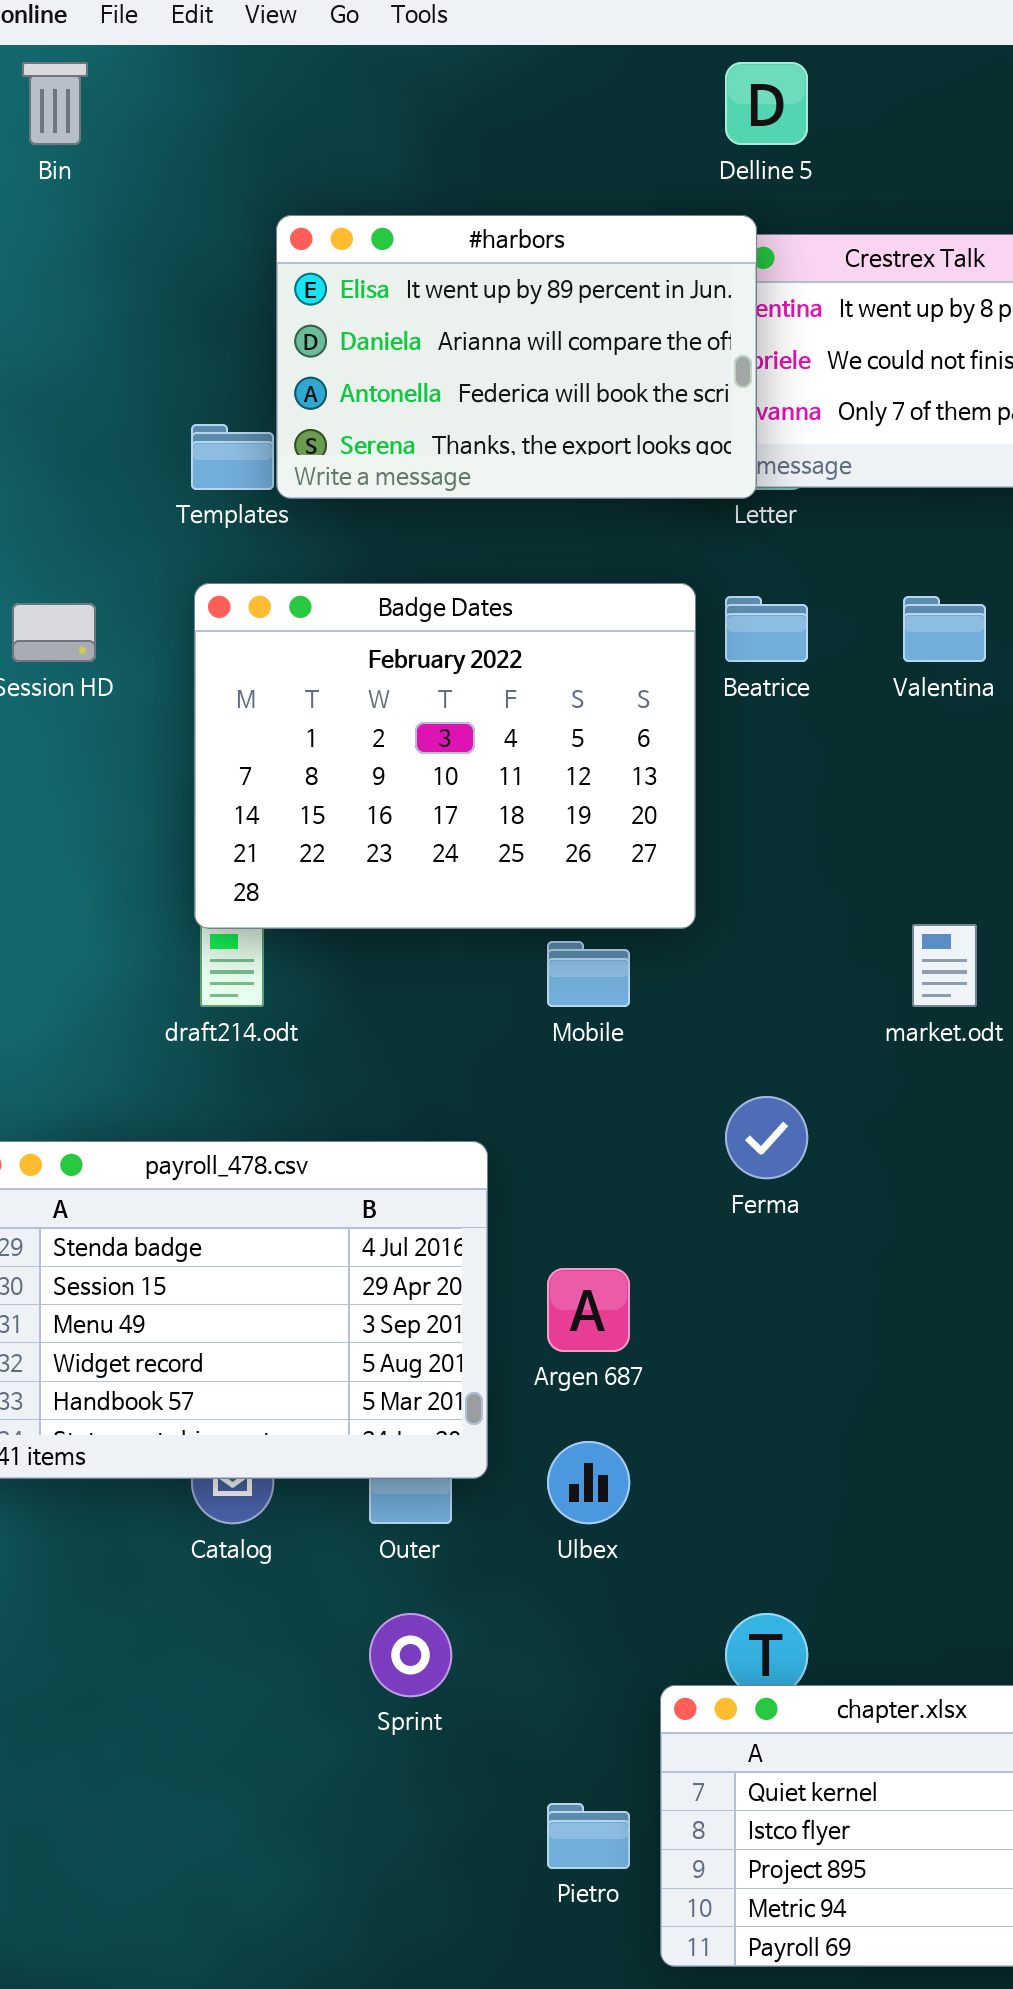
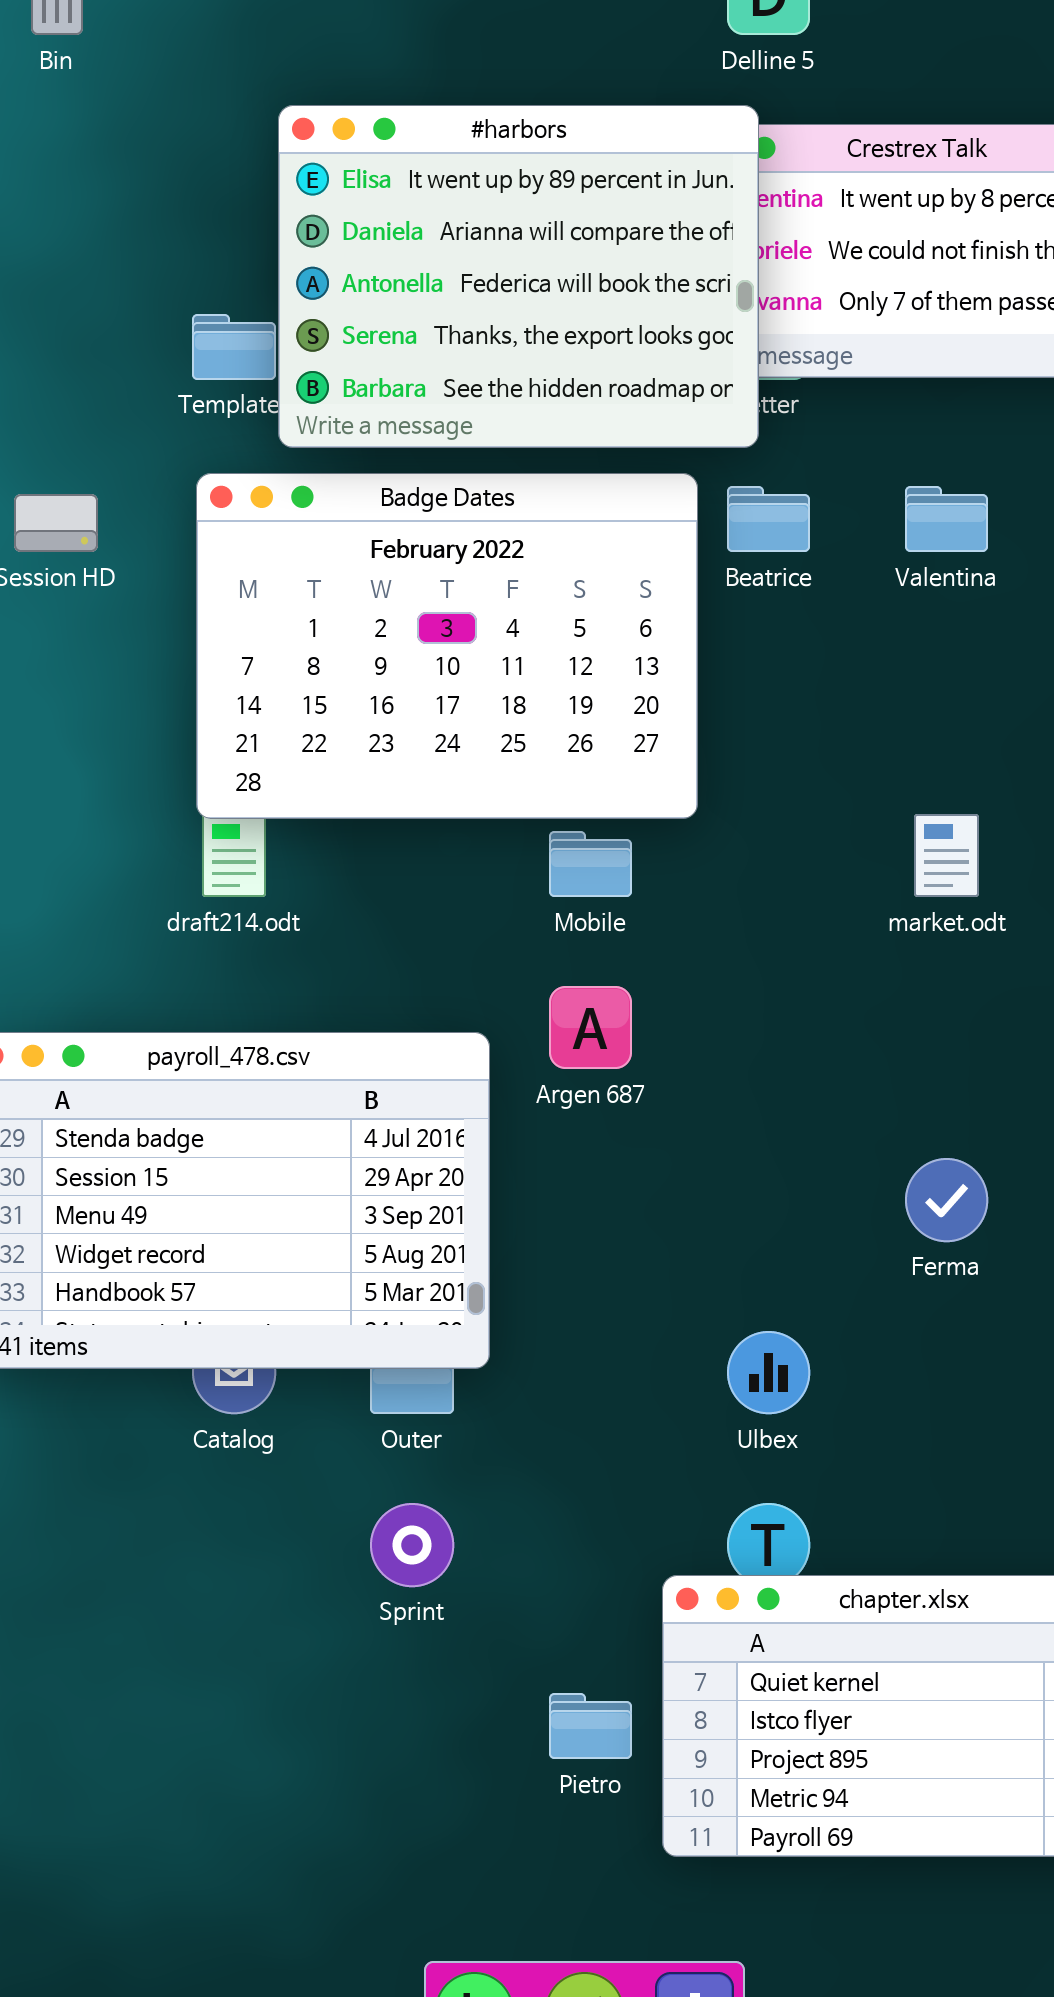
#harbors: [276,215,757,499] -> [278,105,759,448], resized
Ferma: [725,1096,808,1179] -> [905,1158,988,1242], moved
Argen 687: [547,1268,630,1352] -> [549,986,632,1069], moved
Ulbex: [547,1441,630,1524] -> [727,1331,810,1414], moved

